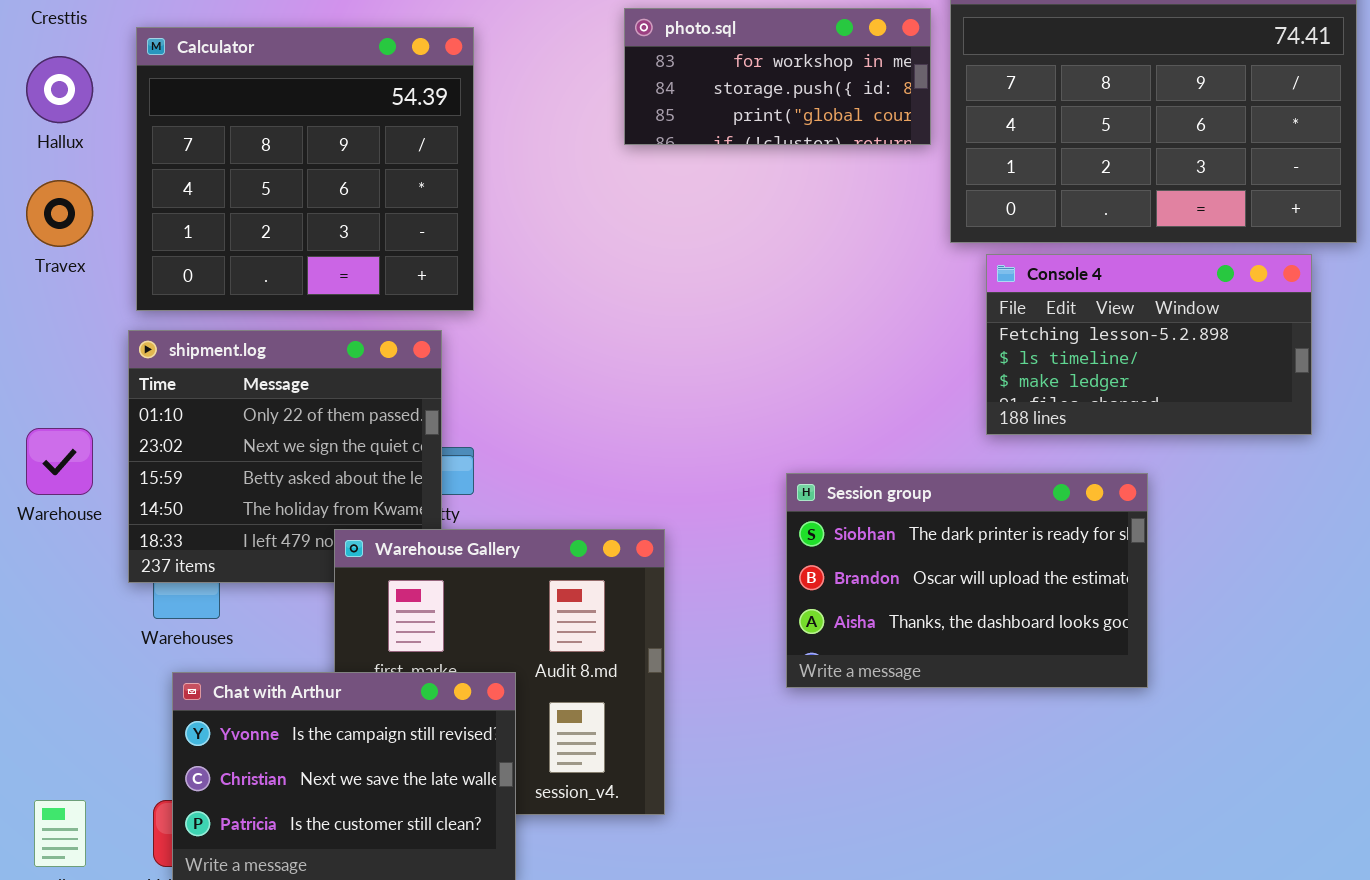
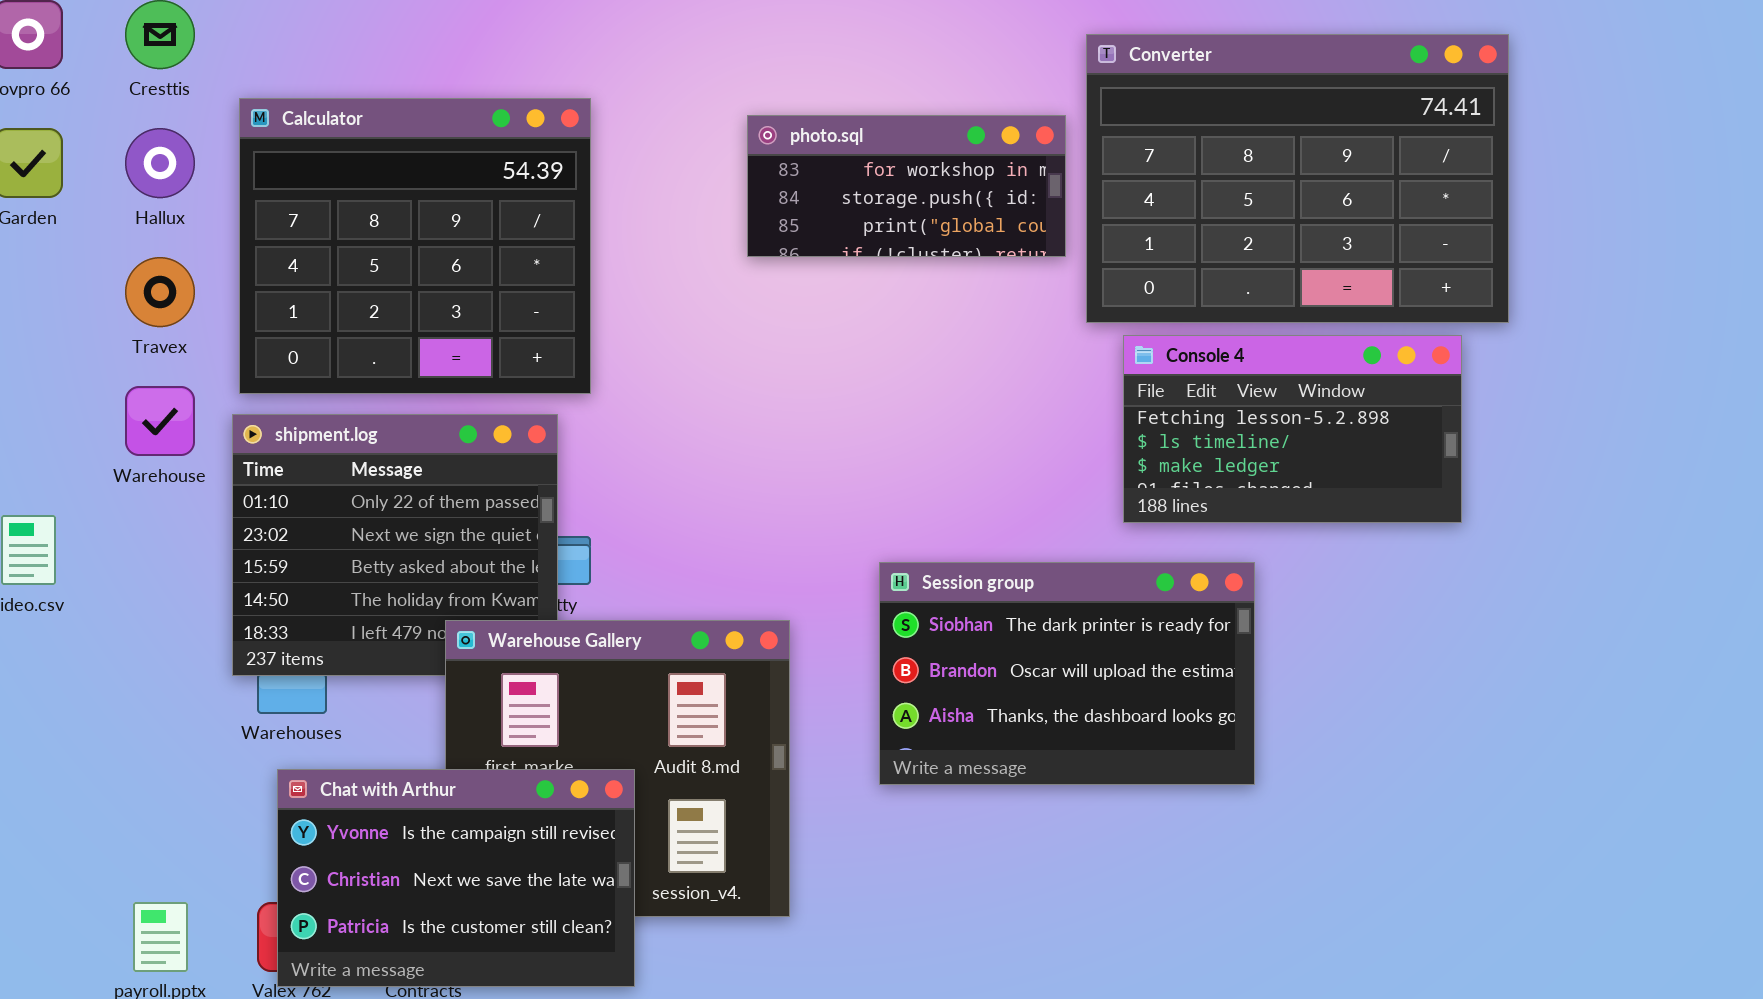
photo.sql: [624,8,931,145] -> [747,115,1066,257], moved
Warehouse: [26,428,93,495] -> [125,386,195,456], moved
Session group: [786,473,1148,688] -> [879,562,1255,785], moved

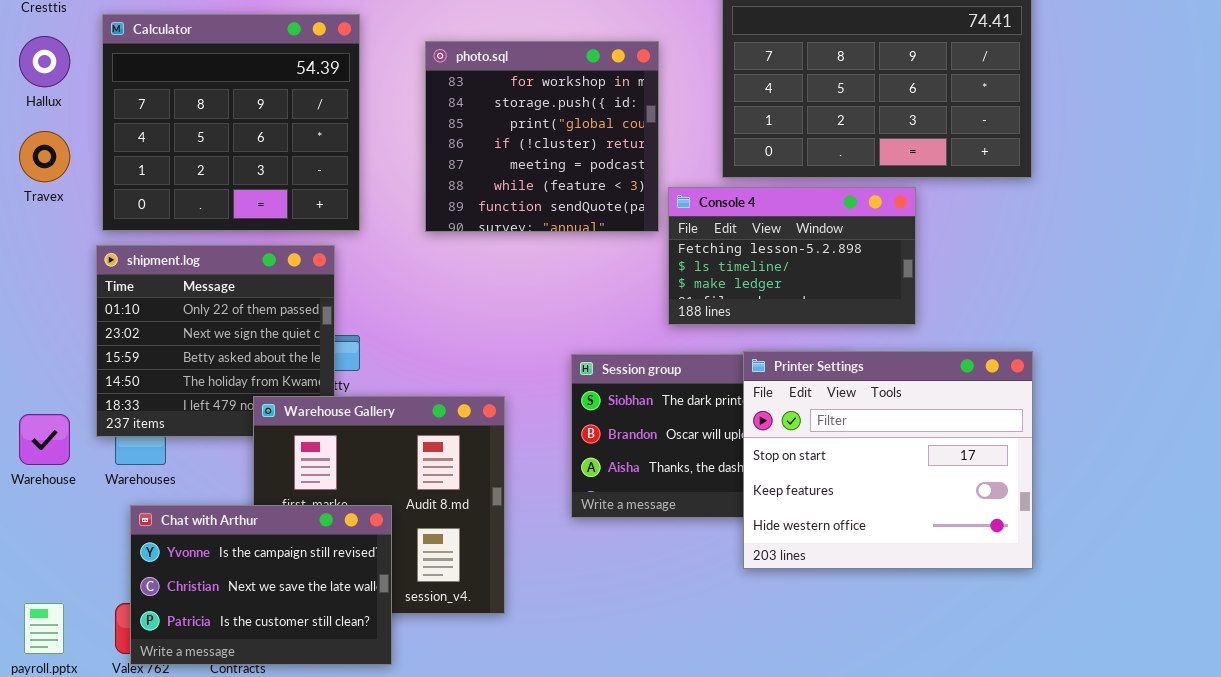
photo.sql: [747,115,1066,257] -> [425,41,659,232], moved, resized
Console 4: [1123,335,1462,523] -> [668,187,916,325], moved
Warehouse: [125,386,195,456] -> [19,414,70,465], moved
Printer Settings: none -> [743,351,1033,569], opened

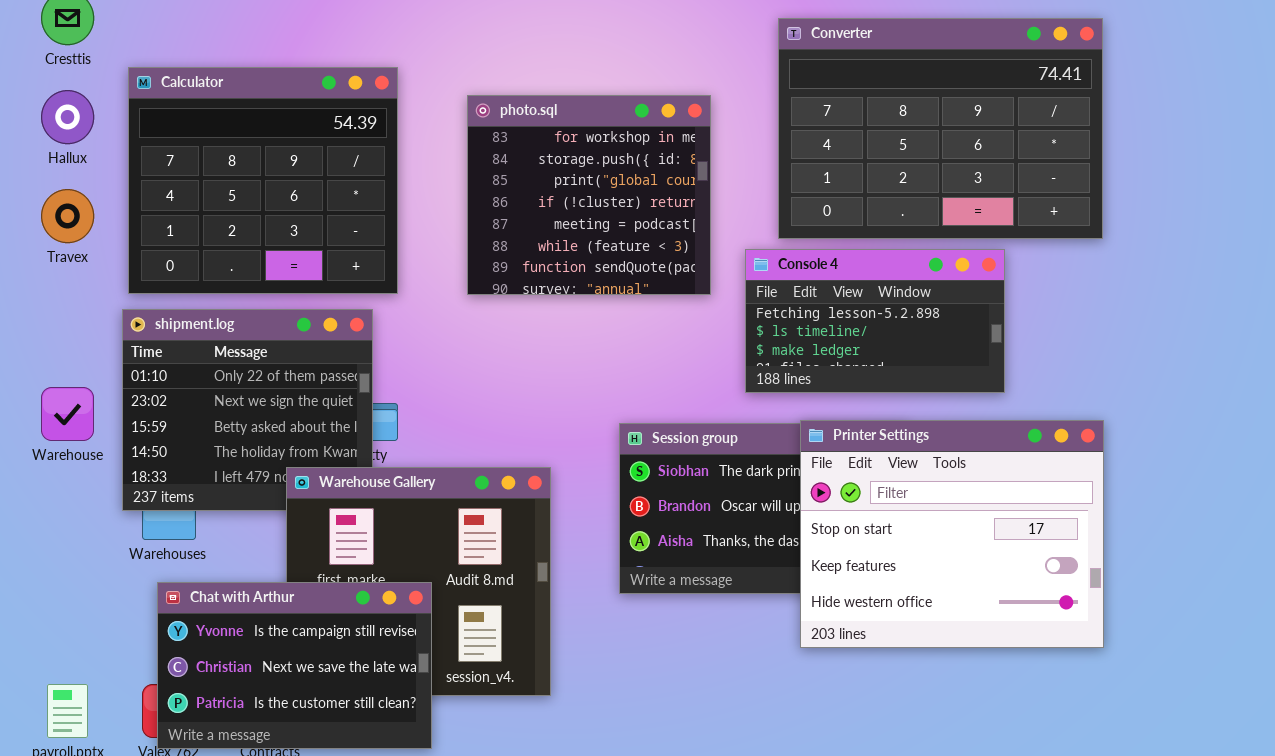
Console 4: [668,187,916,325] -> [745,249,1005,393], moved
Warehouse: [19,414,70,465] -> [41,387,94,441], moved

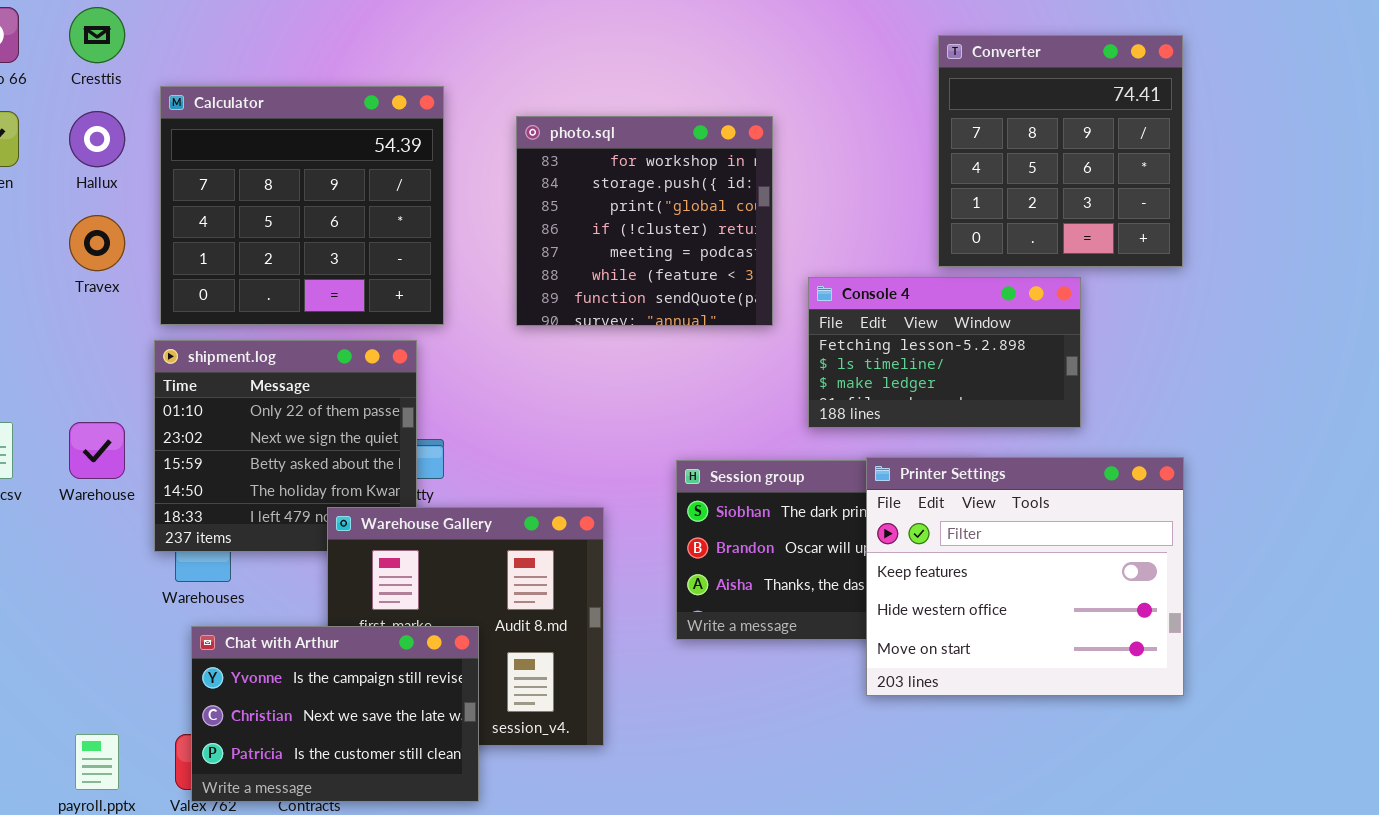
Converter: [778,18,1103,239] -> [938,35,1183,267], resized
Printer Settings: [800,420,1104,648] -> [866,457,1184,696], scrolled down 1 row

